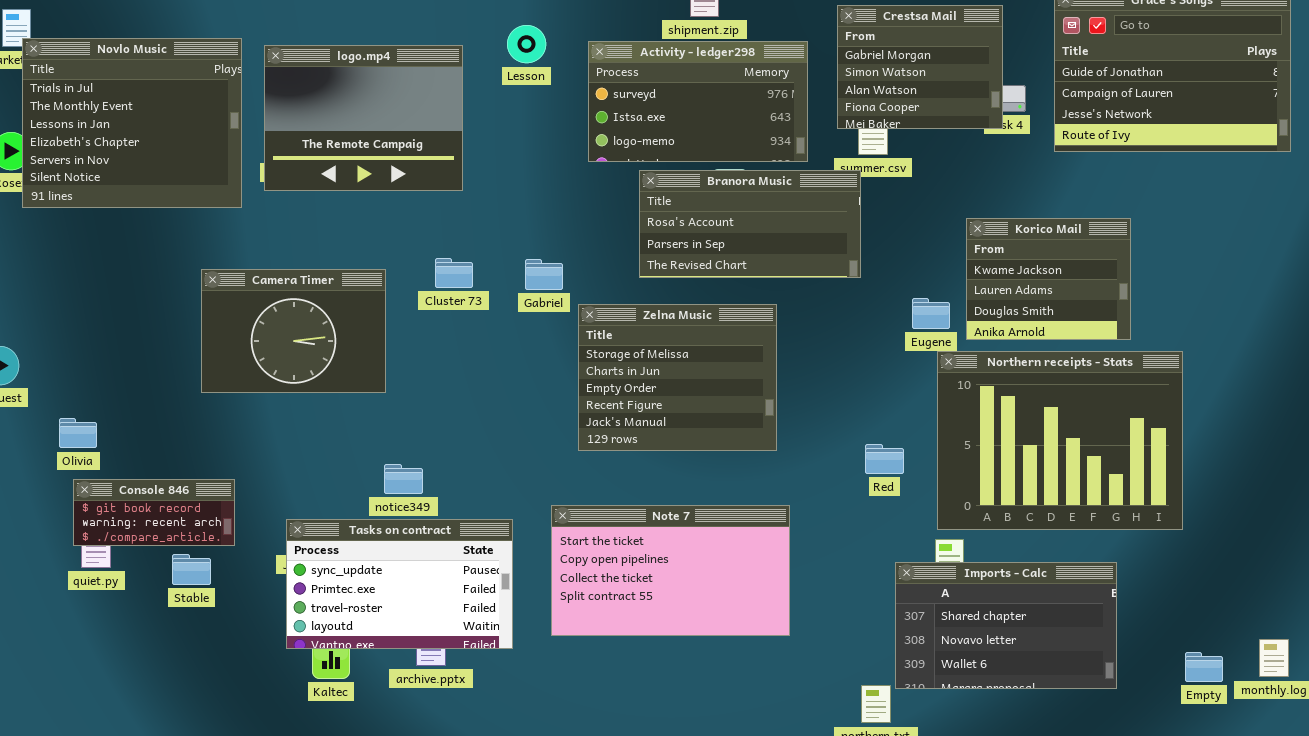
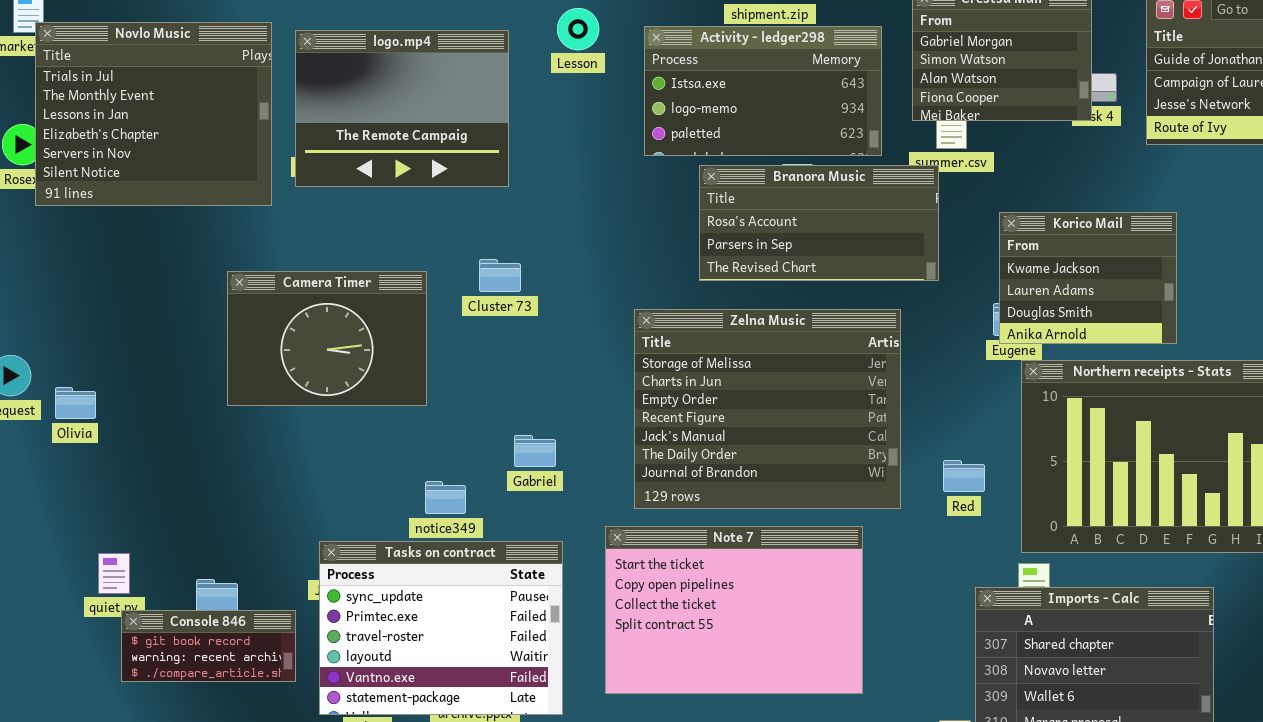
Activity - ledger298: [588,41,808,162] -> [644,26,882,156], scrolled down 1 row
Korico Mail: [966,218,1131,340] -> [999,212,1177,344], moved
Gabriel: [525,259,563,290] -> [514,435,556,467], moved
Zelna Music: [578,304,777,451] -> [634,309,901,509], resized
Olivia: [59,418,97,448] -> [55,387,96,419], moved
Console 846: [73,479,235,546] -> [121,610,296,682], moved
Note 7: [551,505,790,636] -> [605,526,863,694], resized
Tasks on contract: [286,519,513,649] -> [319,541,563,715], resized

